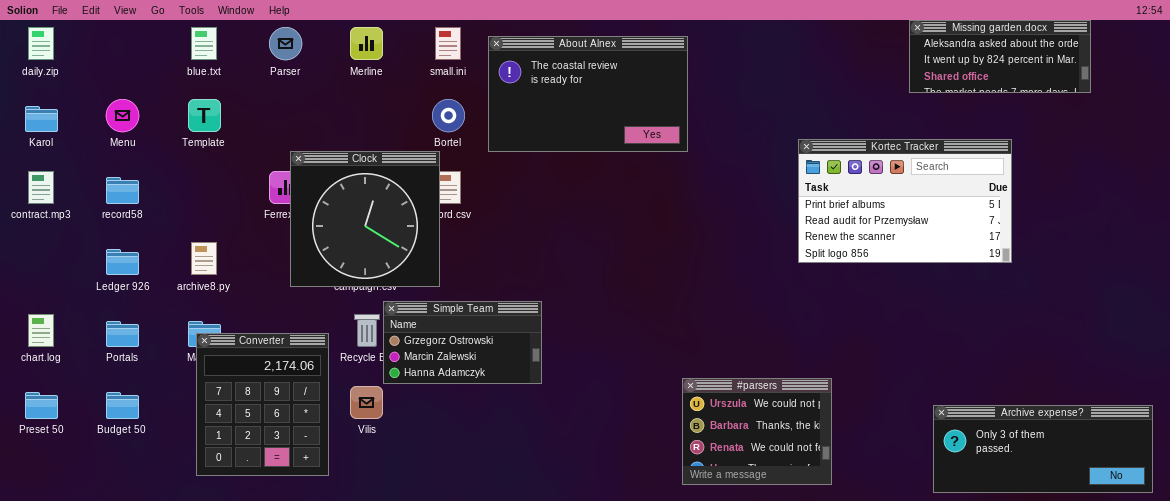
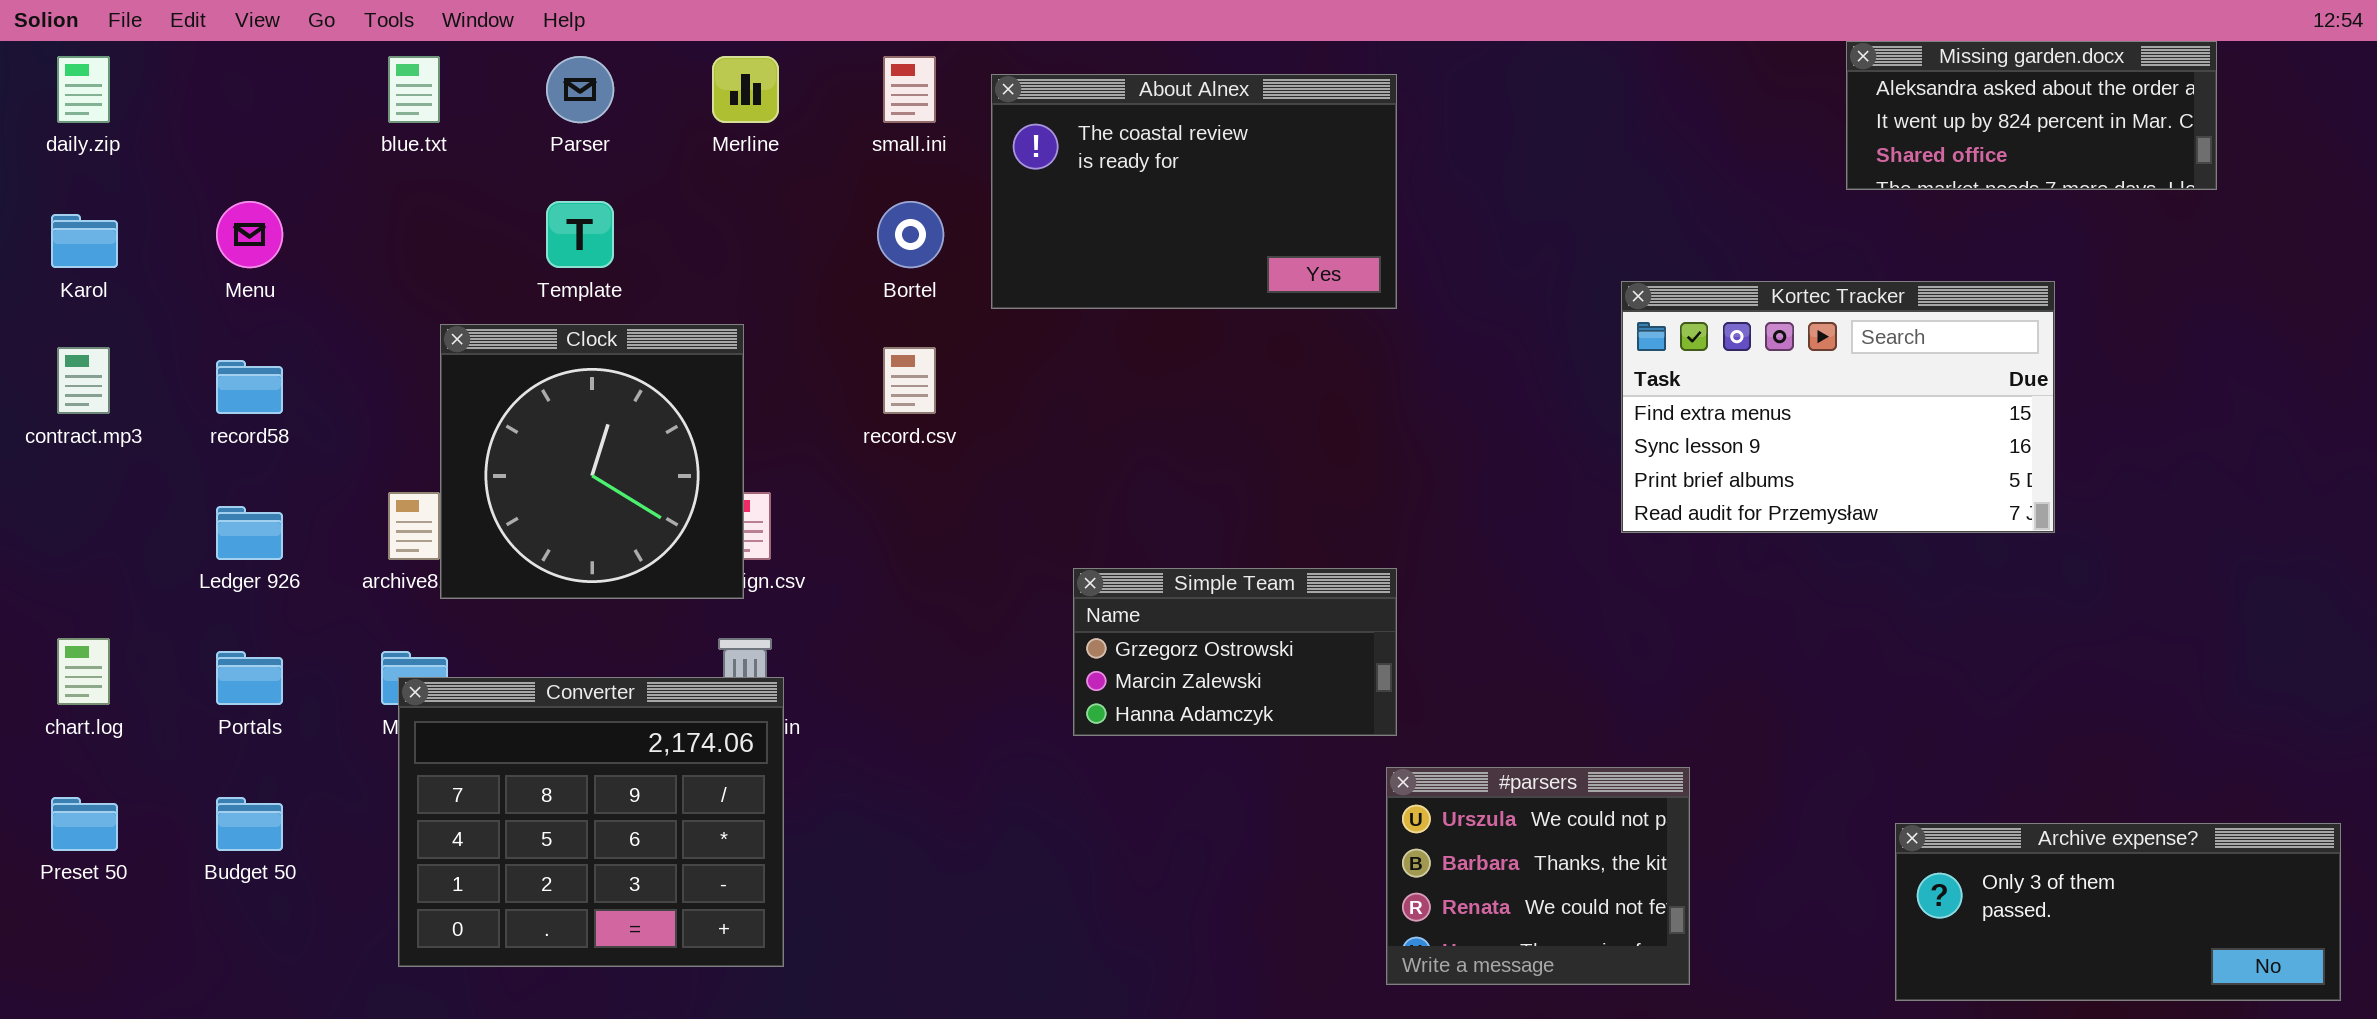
Template: [188,99,221,132] -> [546,201,614,268], moved
Kortec Tracker: [798,139,1012,263] -> [1621,281,2055,533], scrolled up 2 rows
Clock: [290,151,440,287] -> [440,324,744,599], moved
Simple Team: [383,301,542,384] -> [1073,568,1397,736], moved
Converter: [196,333,329,476] -> [398,677,784,967], resized

